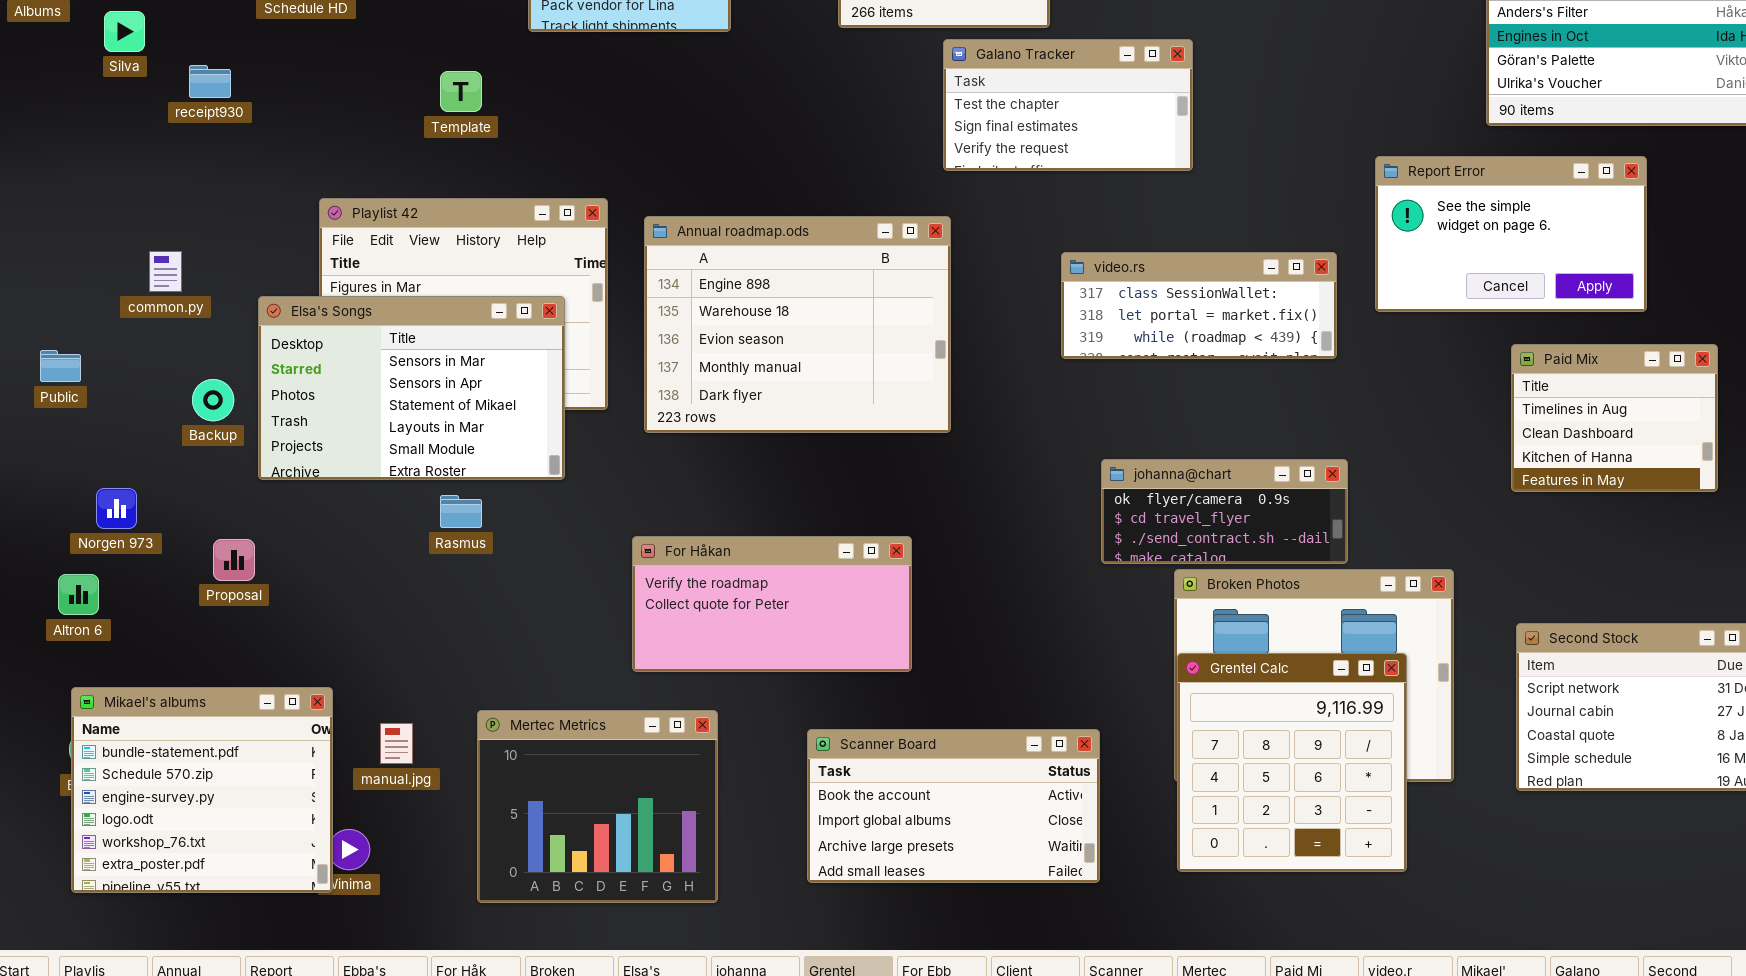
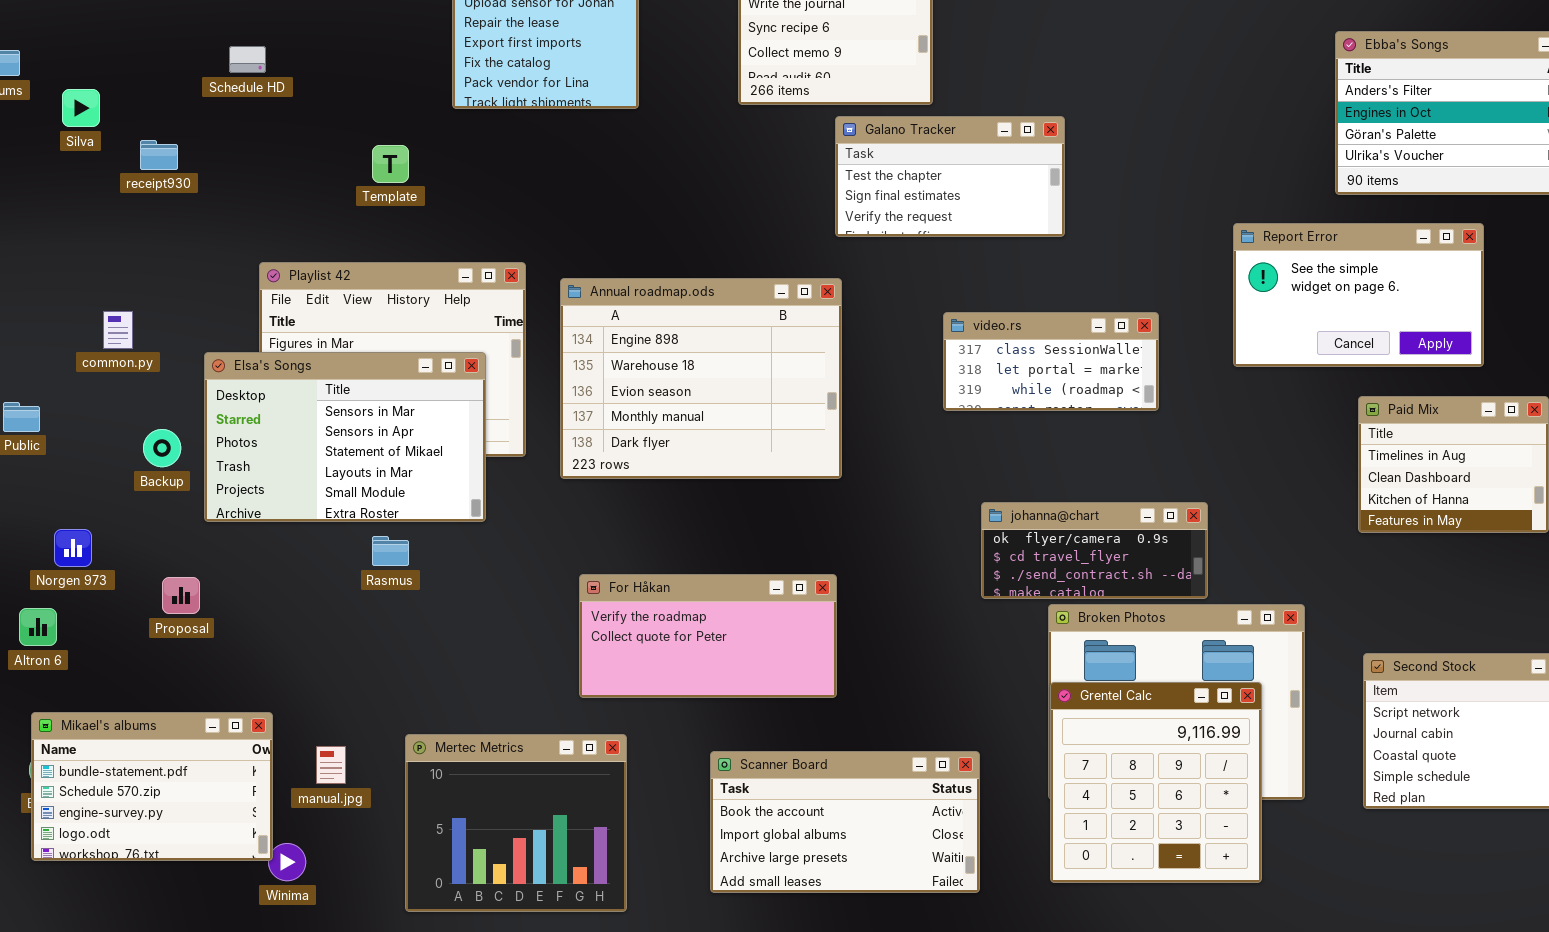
video.rs: [1061,252,1337,359] -> [943,312,1159,411], resized
For Håkan: [632,536,912,672] -> [579,574,837,698], moved
Mikael's albums: [71,687,333,893] -> [31,712,273,861], resized

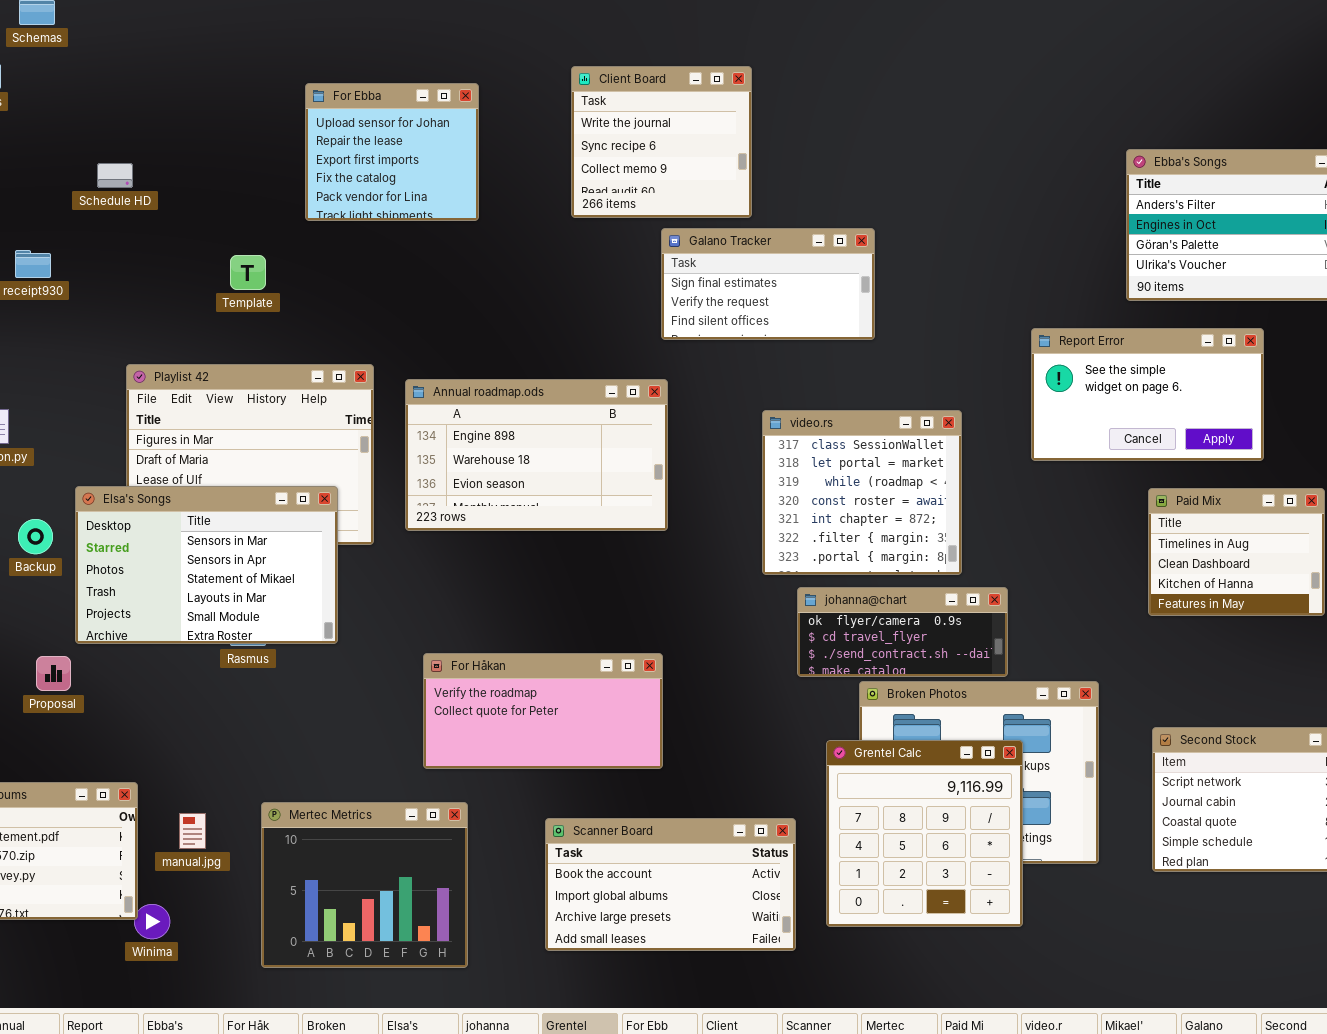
Galano Tracker: [835,116,1065,237] -> [661,228,875,340], scrolled down 1 row
Annual roadmap.ods: [560,278,842,479] -> [405,379,668,531], resized
video.rs: [943,312,1159,411] -> [762,410,962,575], resized
Elsa's Songs: [204,352,486,522] -> [75,486,338,644], moved
Grentel Calc: [1050,682,1262,883] -> [826,740,1023,927], moved

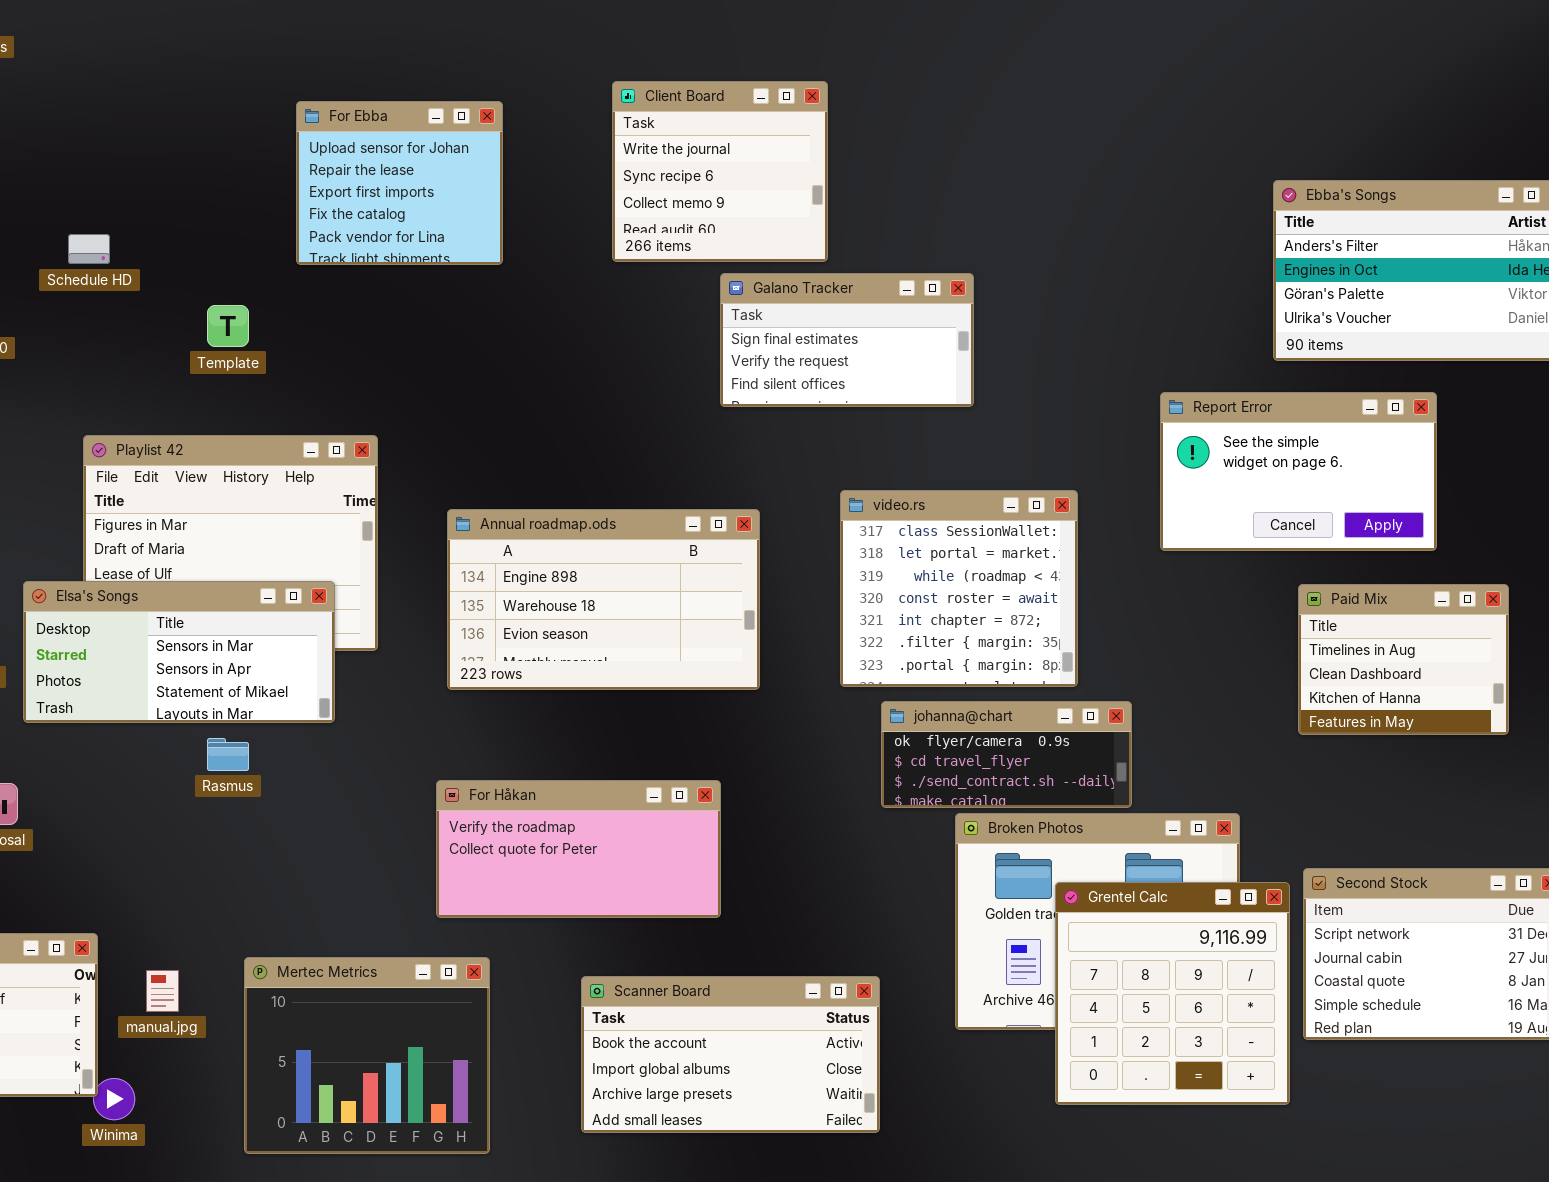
Schedule HD: [97,163,133,188] -> [68,234,110,264], moved
Annual roadmap.ods: [405,379,668,531] -> [447,509,760,690], moved
Elsa's Songs: [75,486,338,644] -> [23,581,335,723], resized
Grentel Calc: [826,740,1023,927] -> [1055,882,1290,1105], moved

